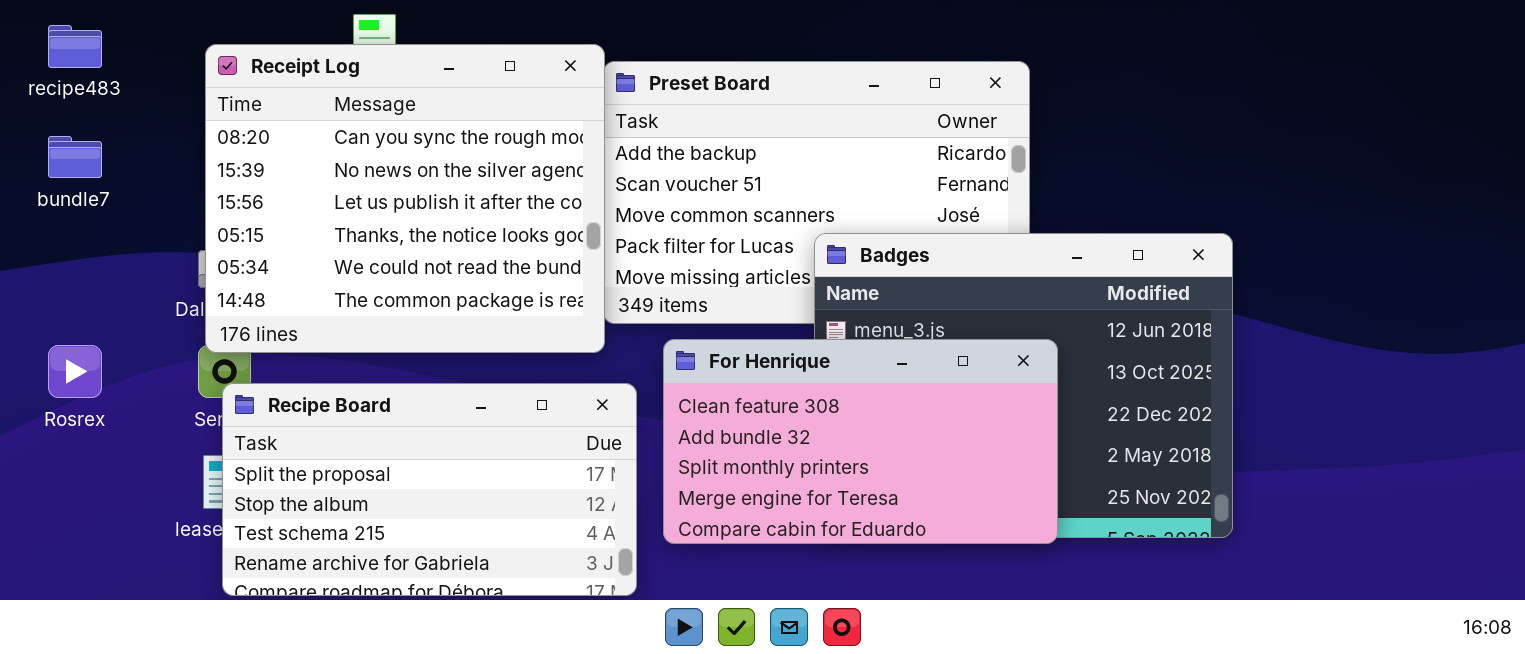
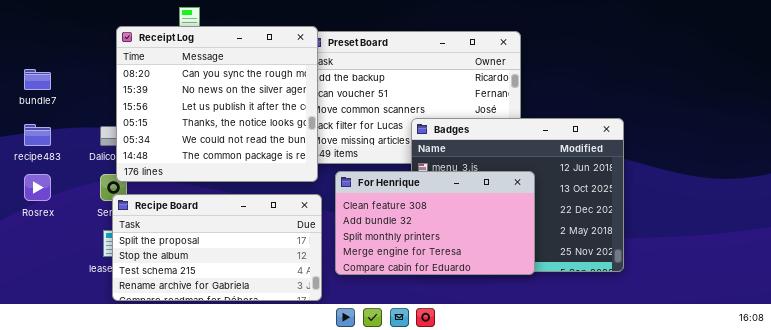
recipe483: [48,25,102,68] -> [24,124,51,146], moved
Receipt Log: [205,44,605,353] -> [116,26,318,182], moved

